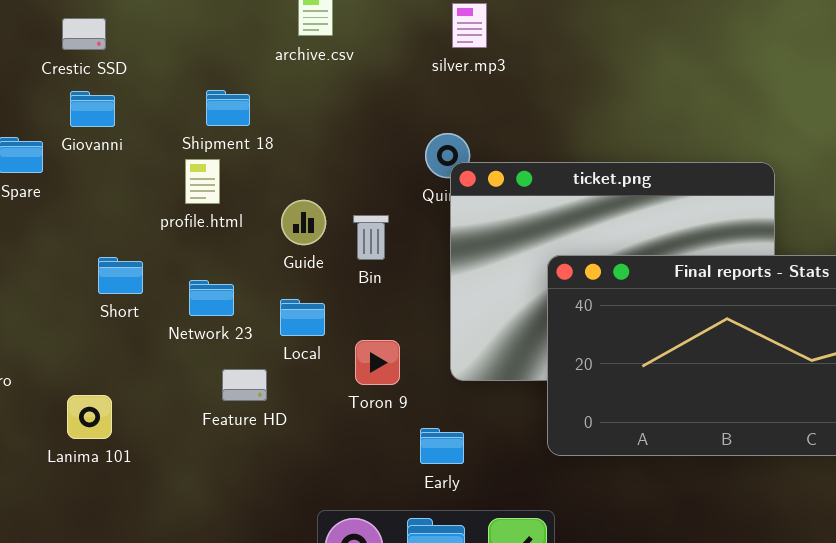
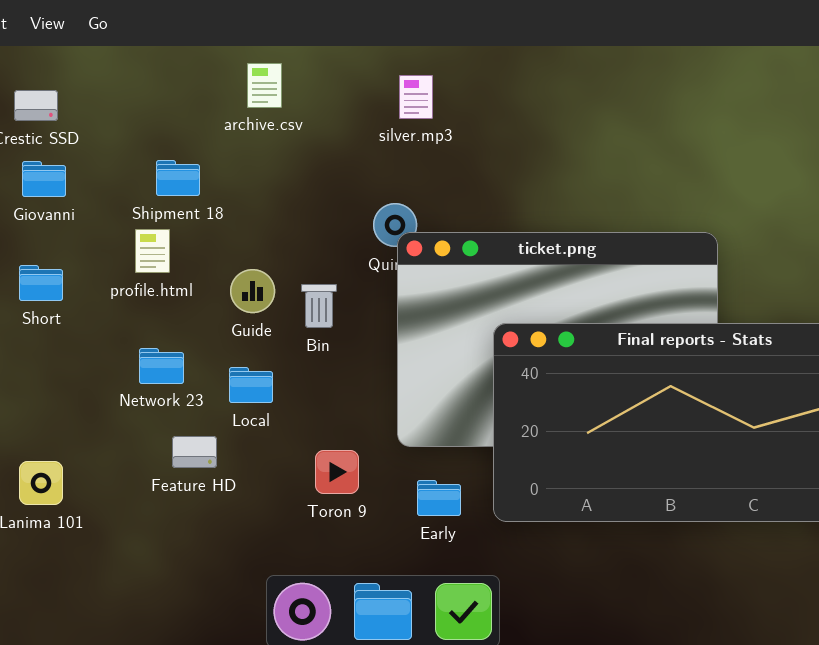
Short: [98,257,143,294] -> [19,265,63,301], moved
Toron 9: [355,340,400,385] -> [315,450,359,494], moved
Early: [420,428,464,464] -> [417,480,461,516], moved

